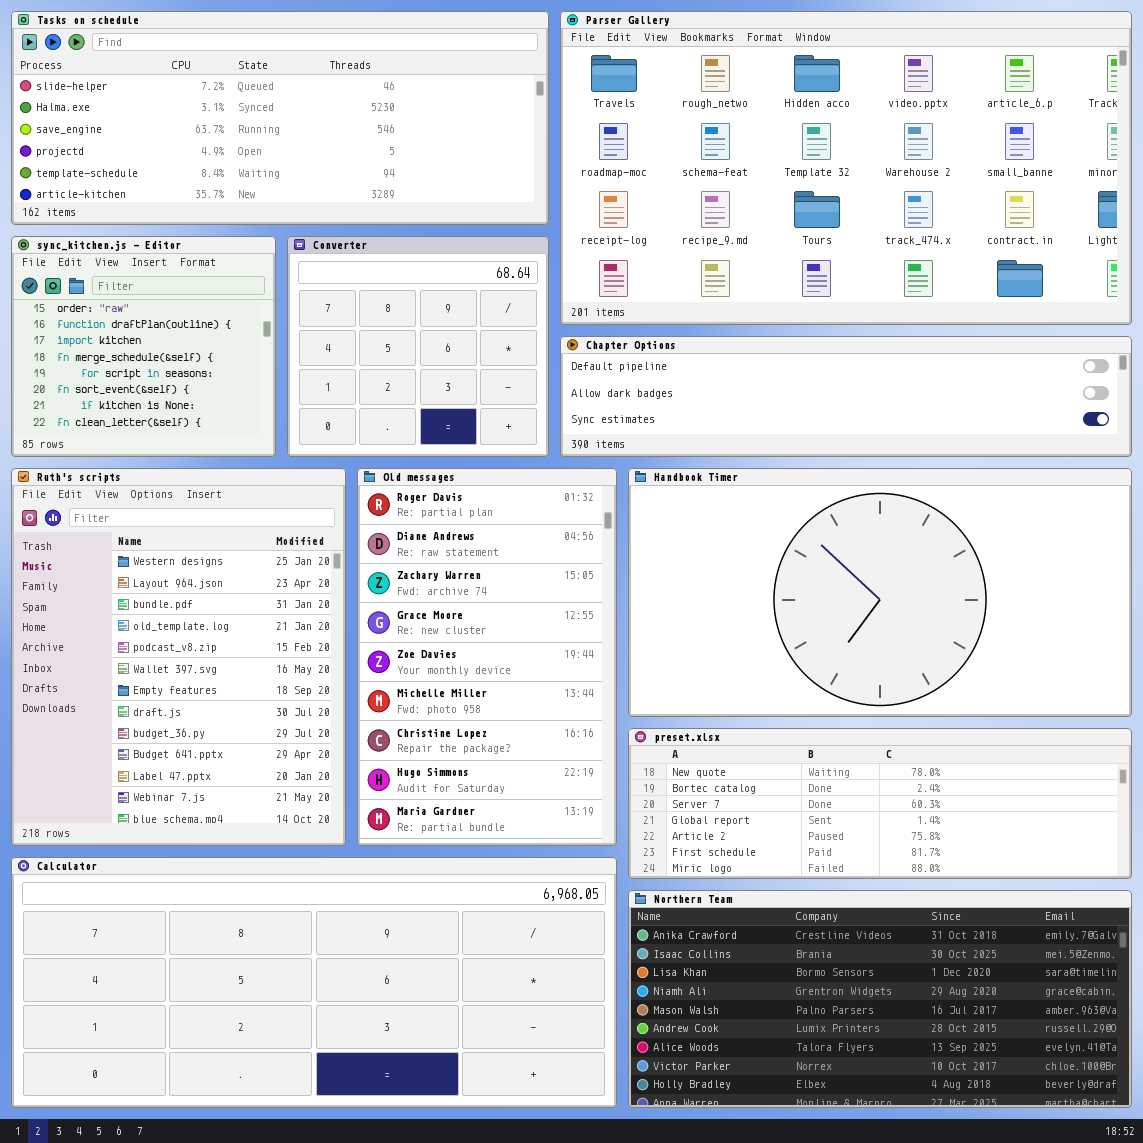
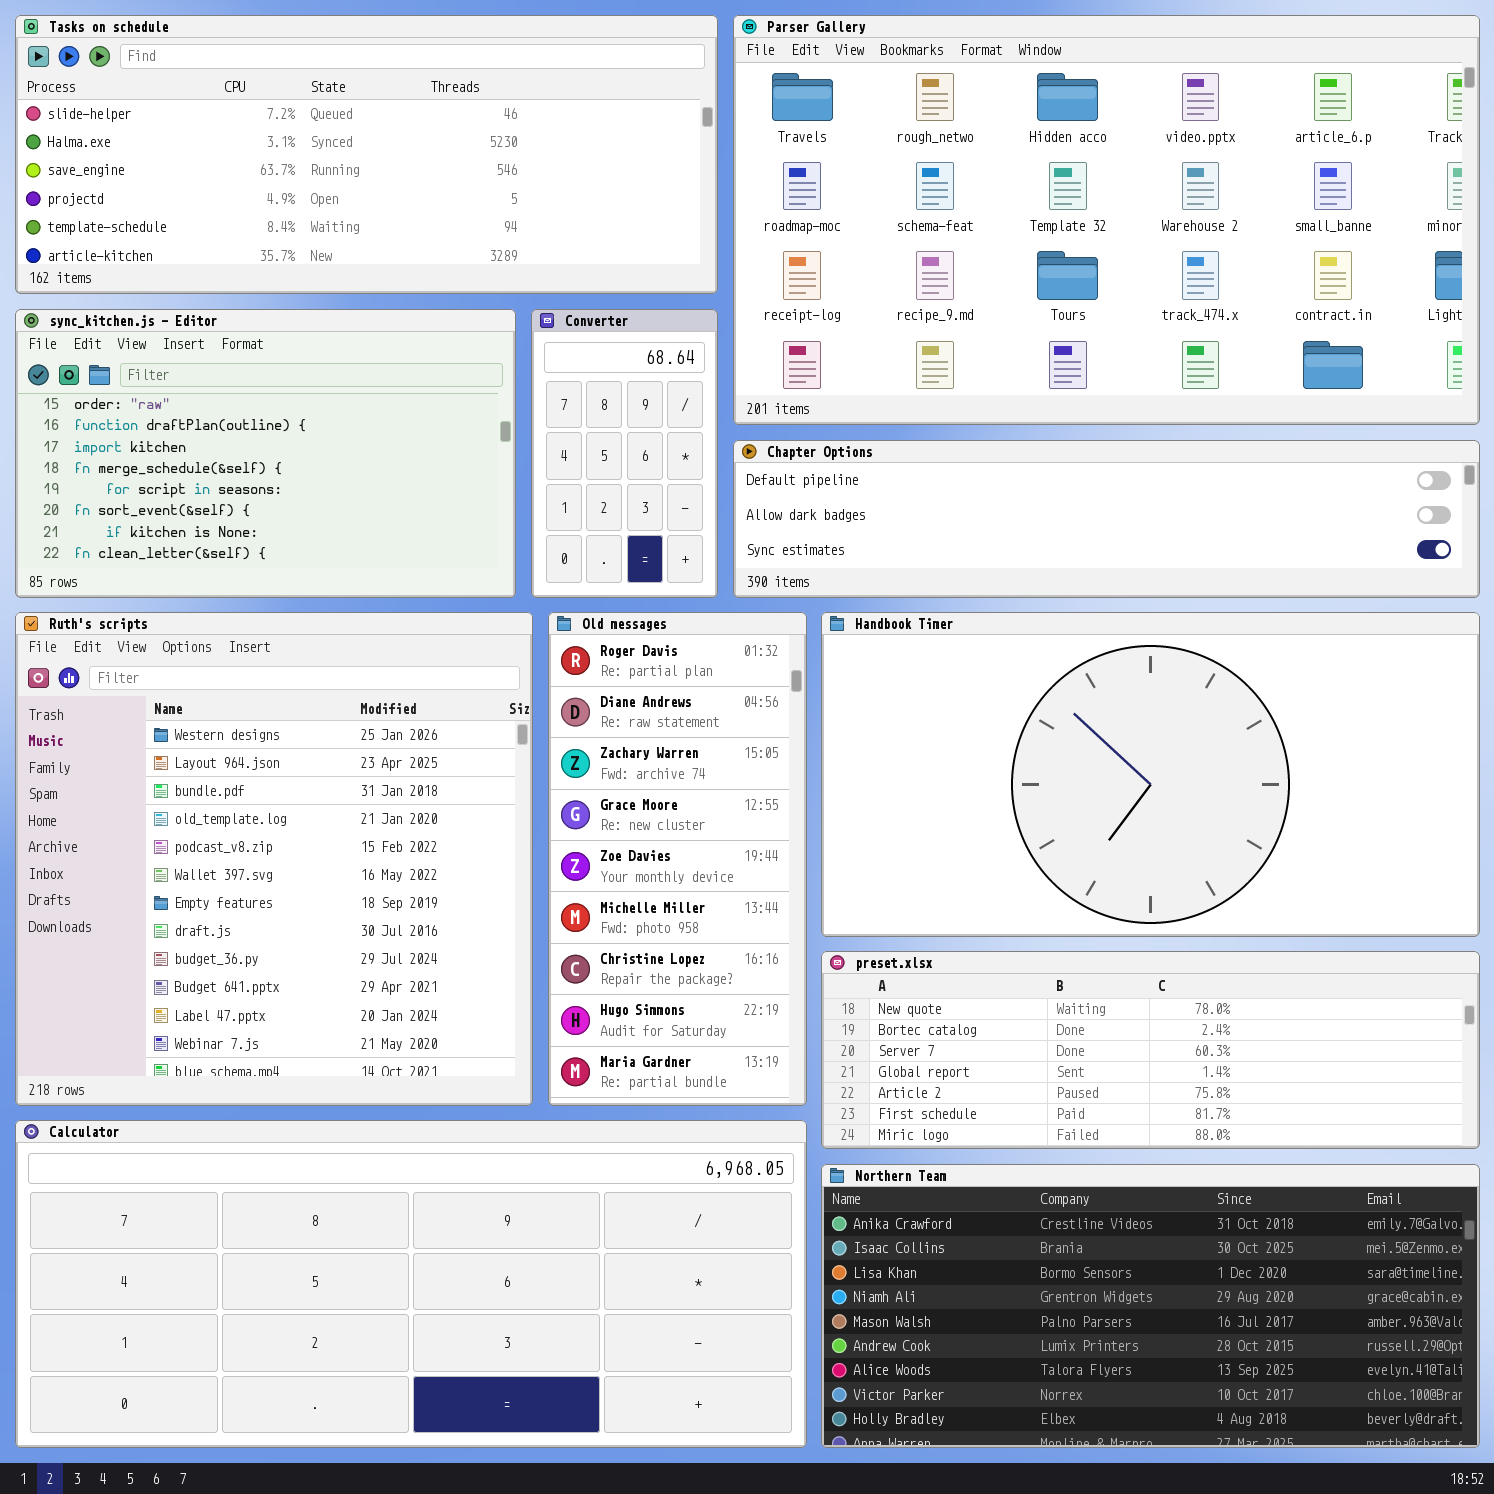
sync_kitchen.js - Editor: [11,236,276,457] -> [15,309,516,598], resized
Converter: [287,236,549,457] -> [531,309,718,598], resized
Ruth's scripts: [11,468,346,846] -> [15,612,533,1106], resized
Old messages: [357,468,617,846] -> [548,612,807,1106], resized

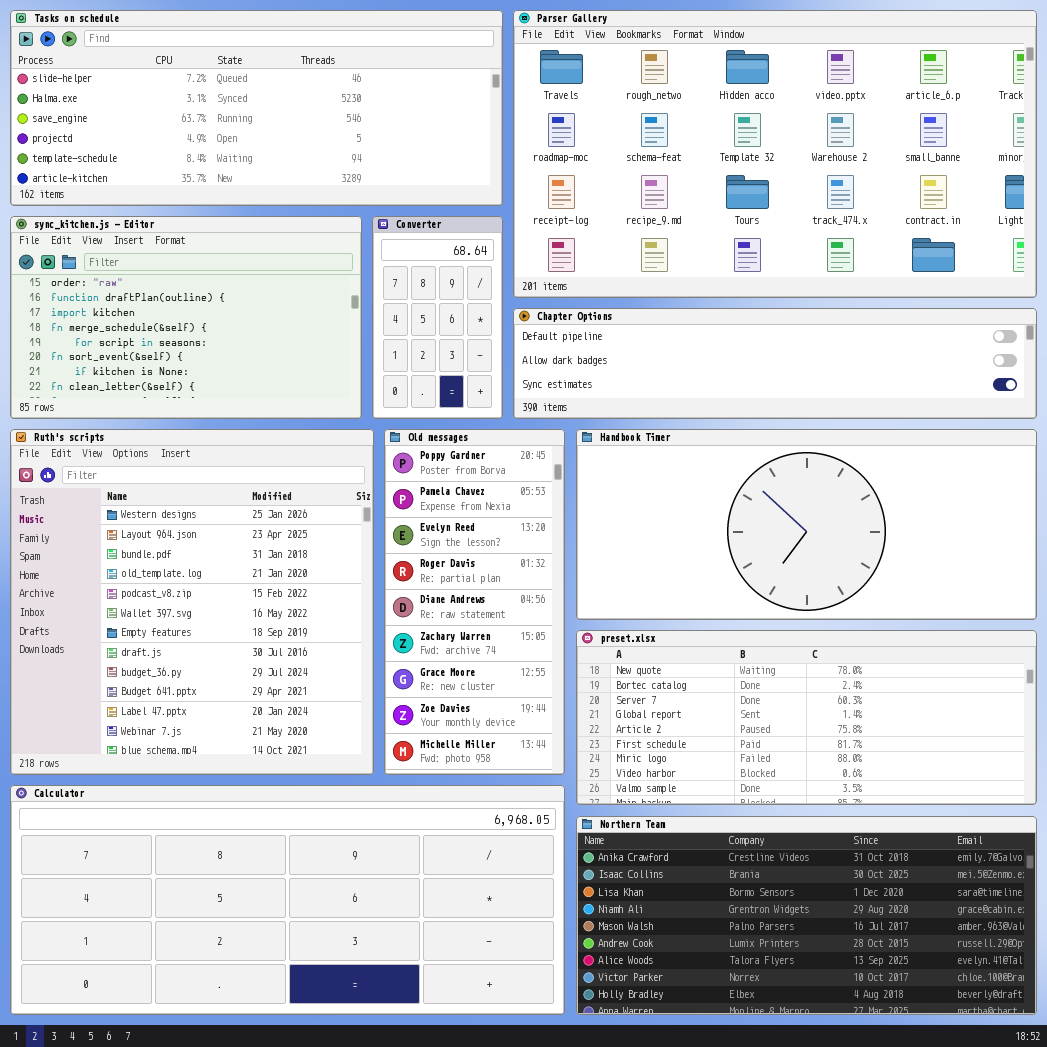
Old messages: [548,612,807,1106] -> [384,429,565,775], scrolled up 3 rows
Handbook Timer: [821,612,1480,937] -> [576,429,1037,620], resized
preset.xlsx: [821,951,1480,1149] -> [576,630,1037,805], resized

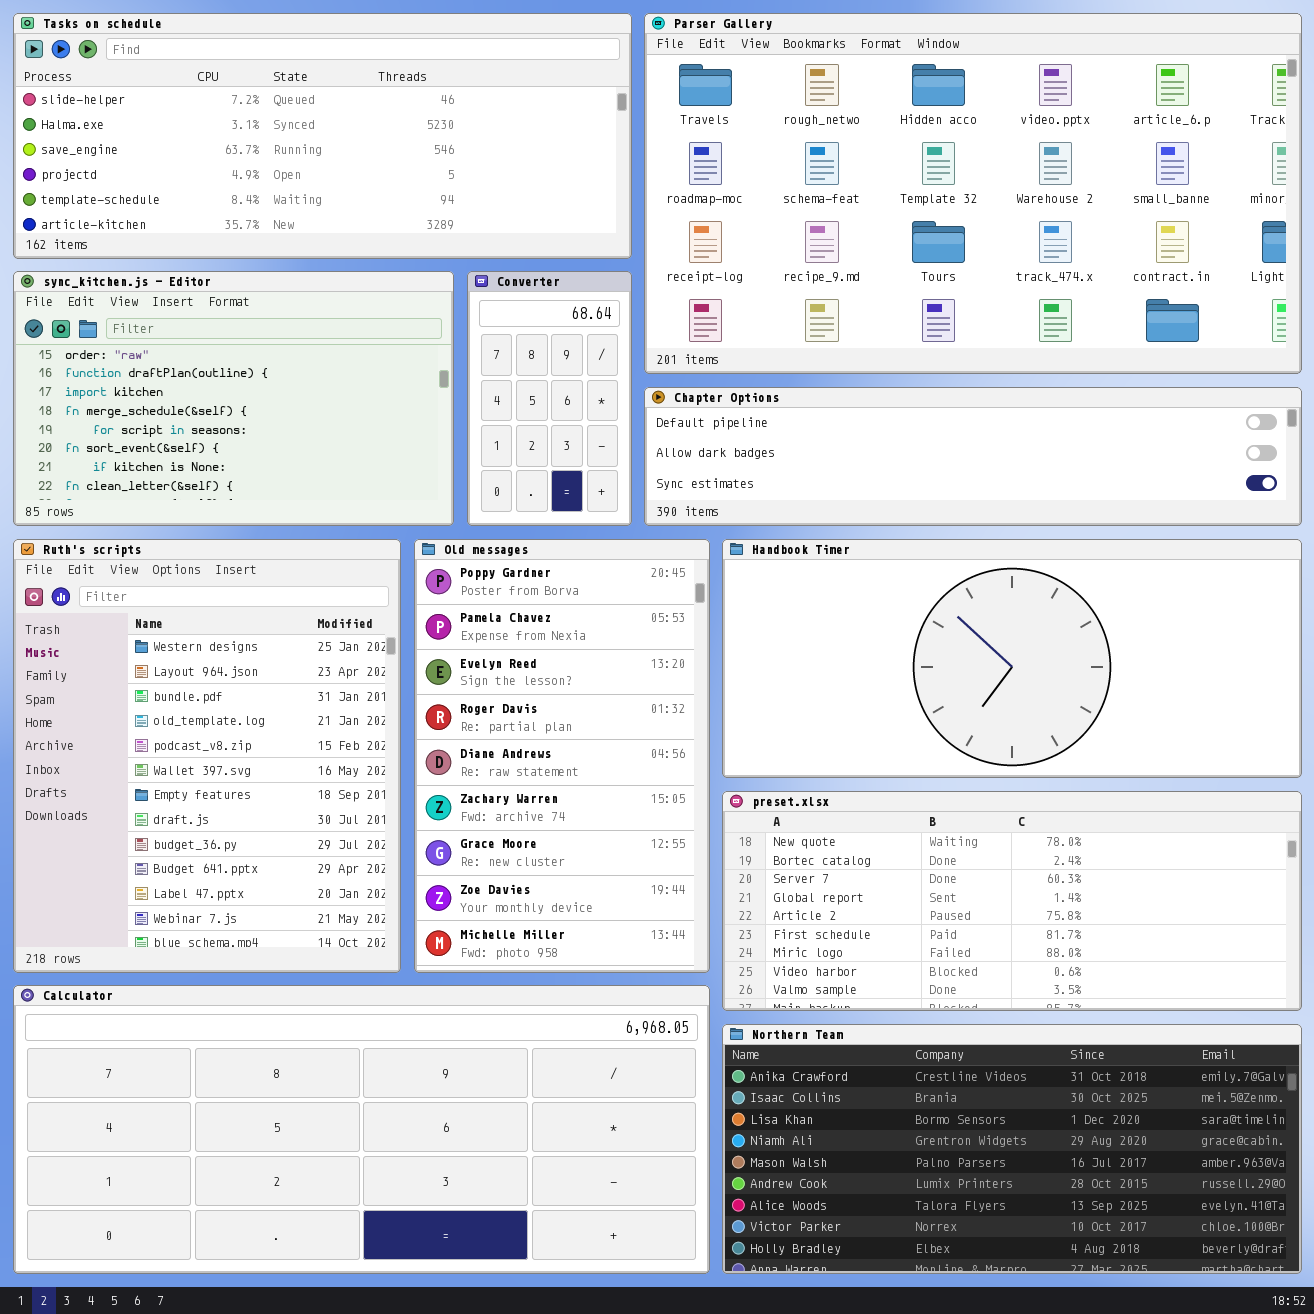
Ruth's scripts: [10,429,374,775] -> [13,539,401,973], resized
Old messages: [384,429,565,775] -> [414,539,710,973], resized

